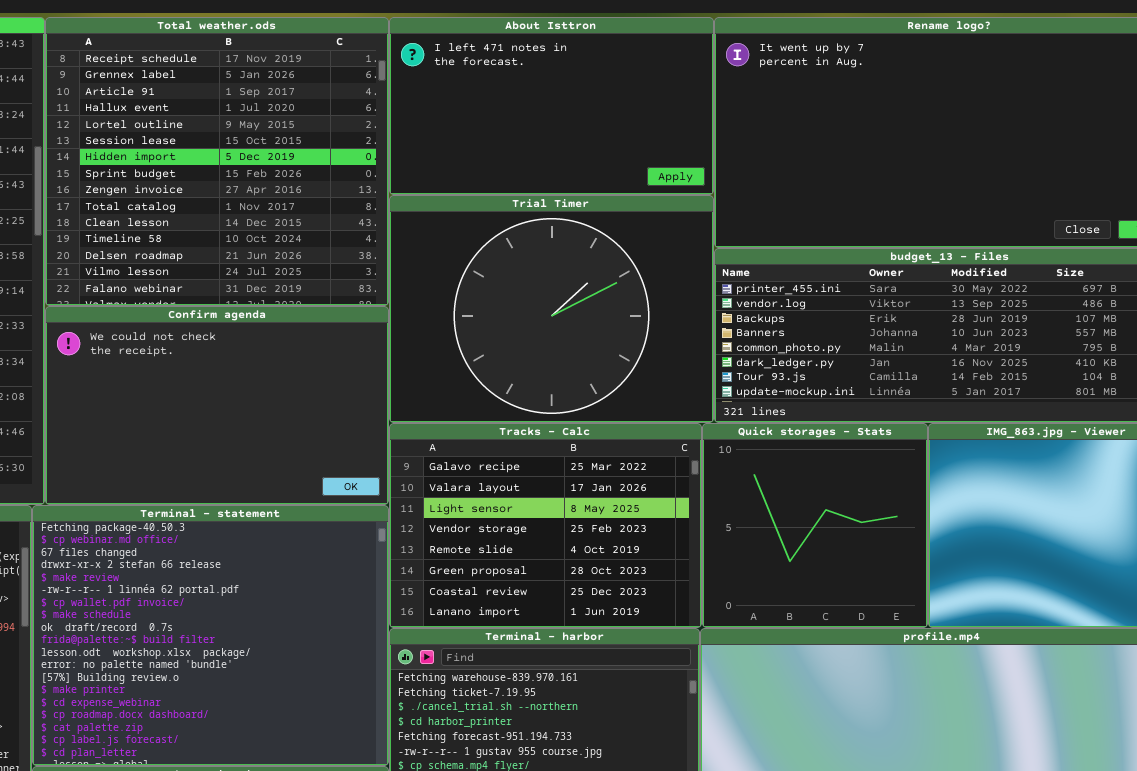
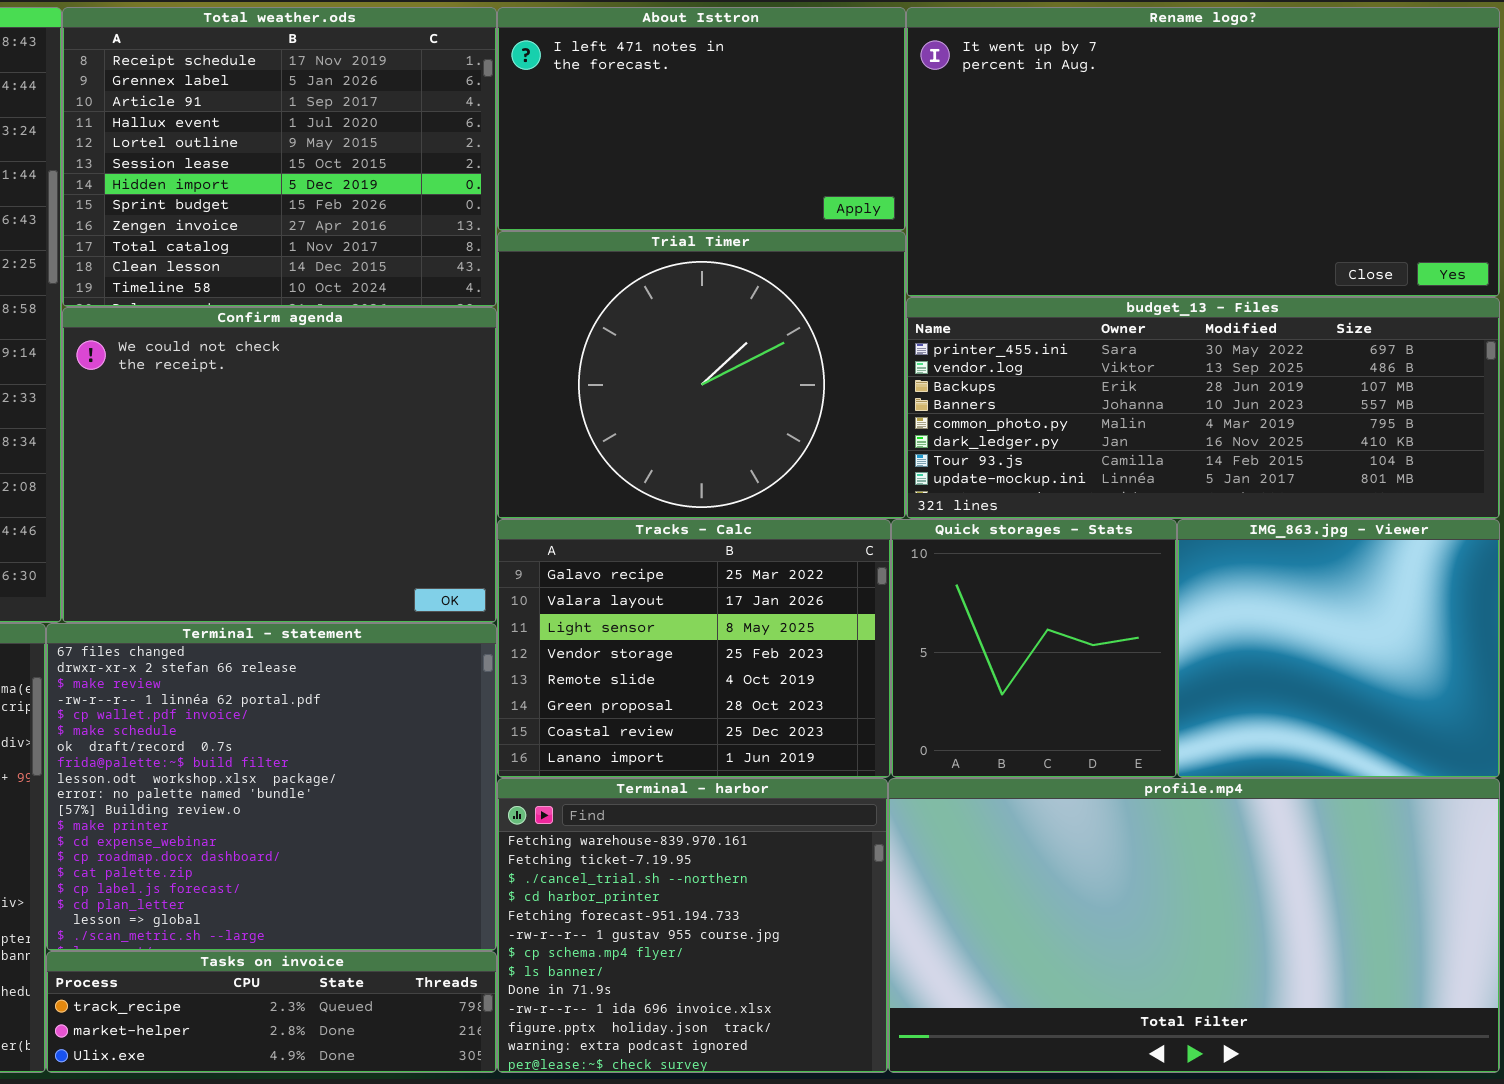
Total weather.ods: [45,17,389,306] -> [62,7,497,307], resized
Confirm agenda: [45,306,389,505] -> [62,307,497,623], resized
Terminal - statement: [32,505,389,766] -> [46,623,497,951], scrolled down 2 rows

